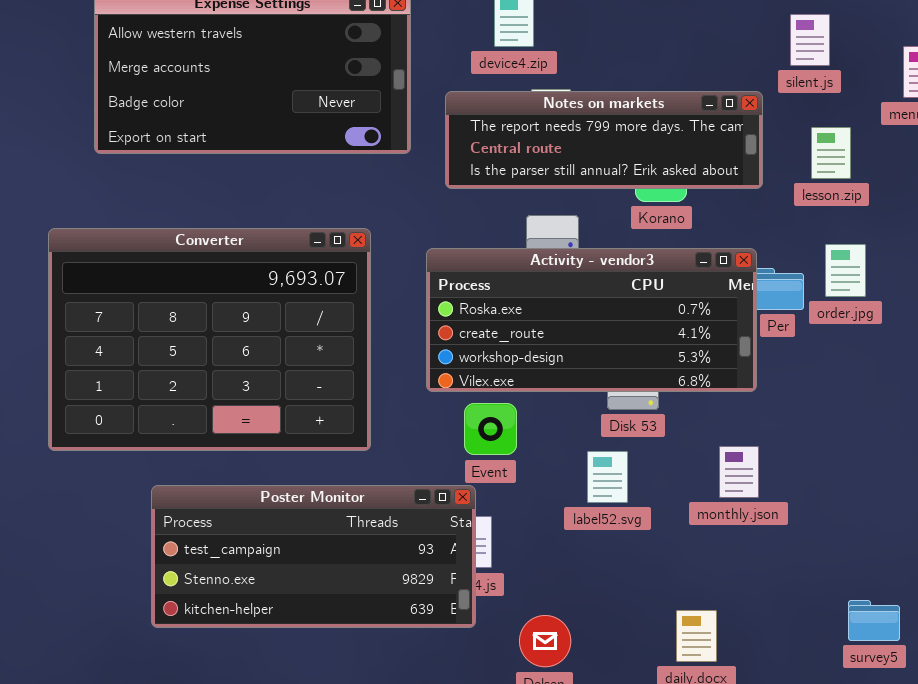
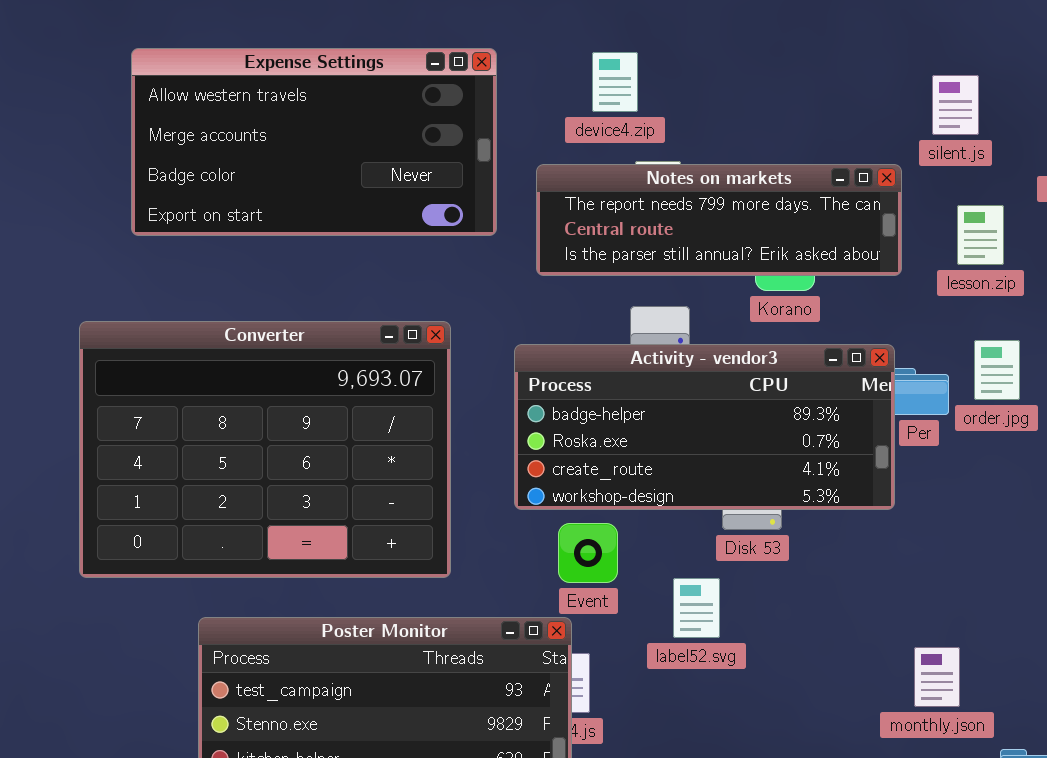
Activity - vendor3: [426,248,757,392] -> [514,344,895,510], scrolled up 1 row
monthly.json: [719,446,759,498] -> [914,647,960,707], moved
label52.svg: [587,451,628,503] -> [673,578,720,638], moved

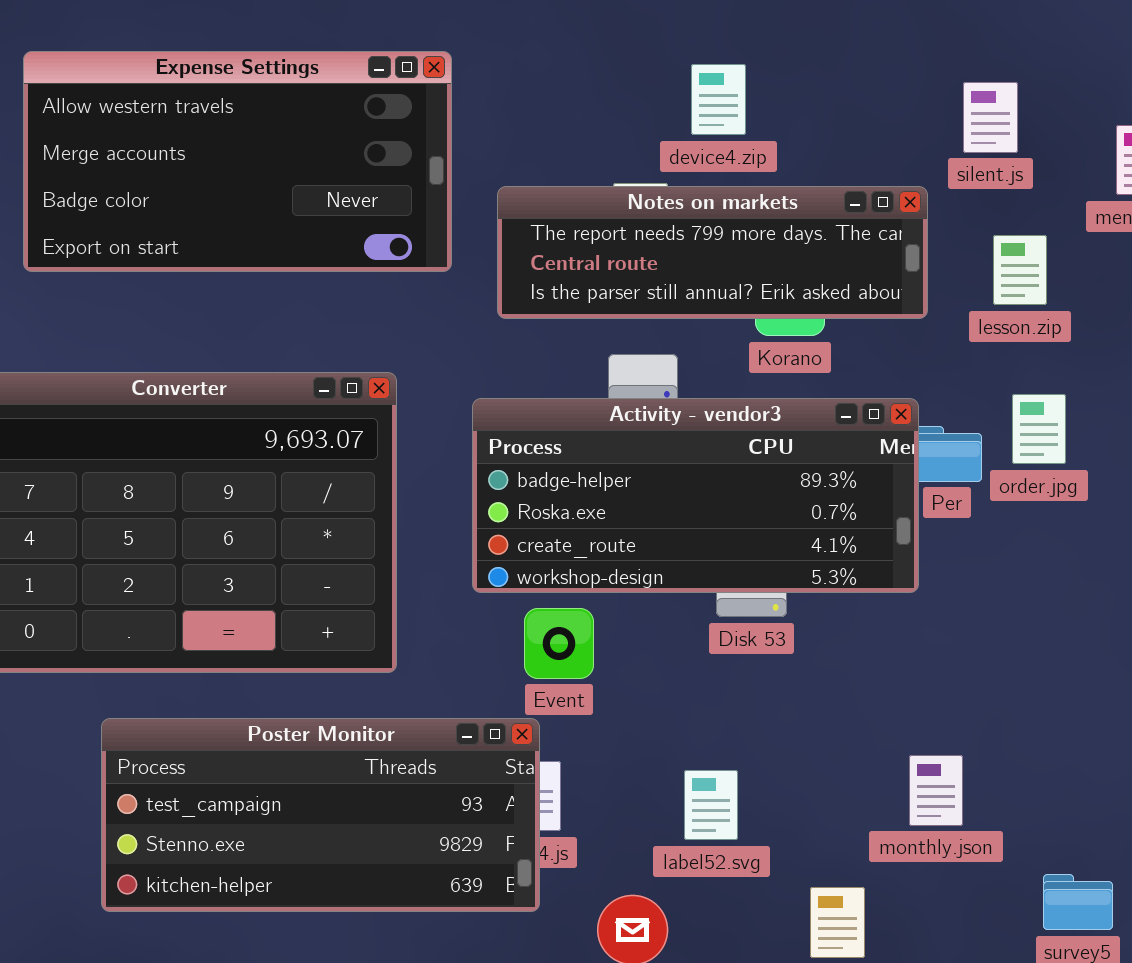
device4.zip: [592,52,638,112] -> [691,64,746,135], moved
label52.svg: [673,578,720,638] -> [684,770,738,840], moved
monthly.json: [914,647,960,707] -> [909,755,963,826], moved

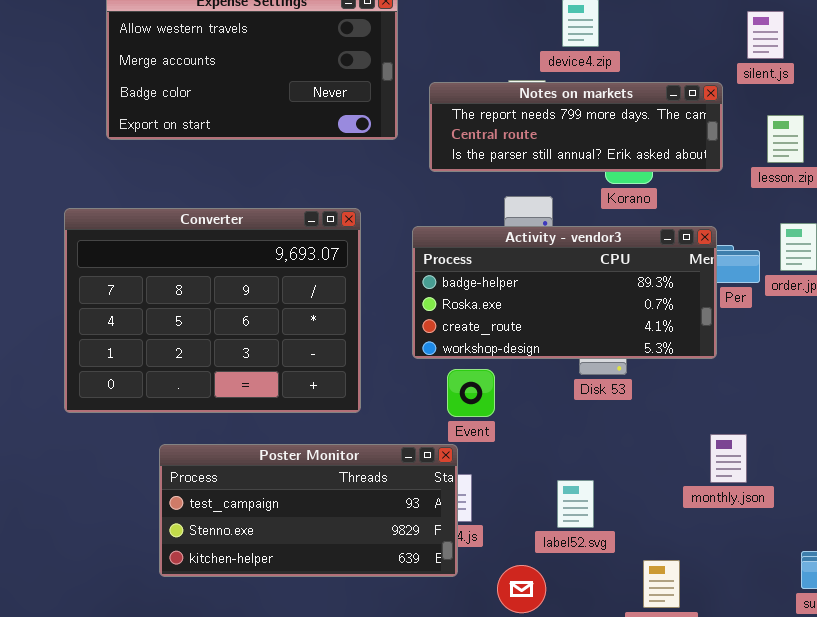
monthly.json: [909,755,963,826] -> [710,434,747,483], moved

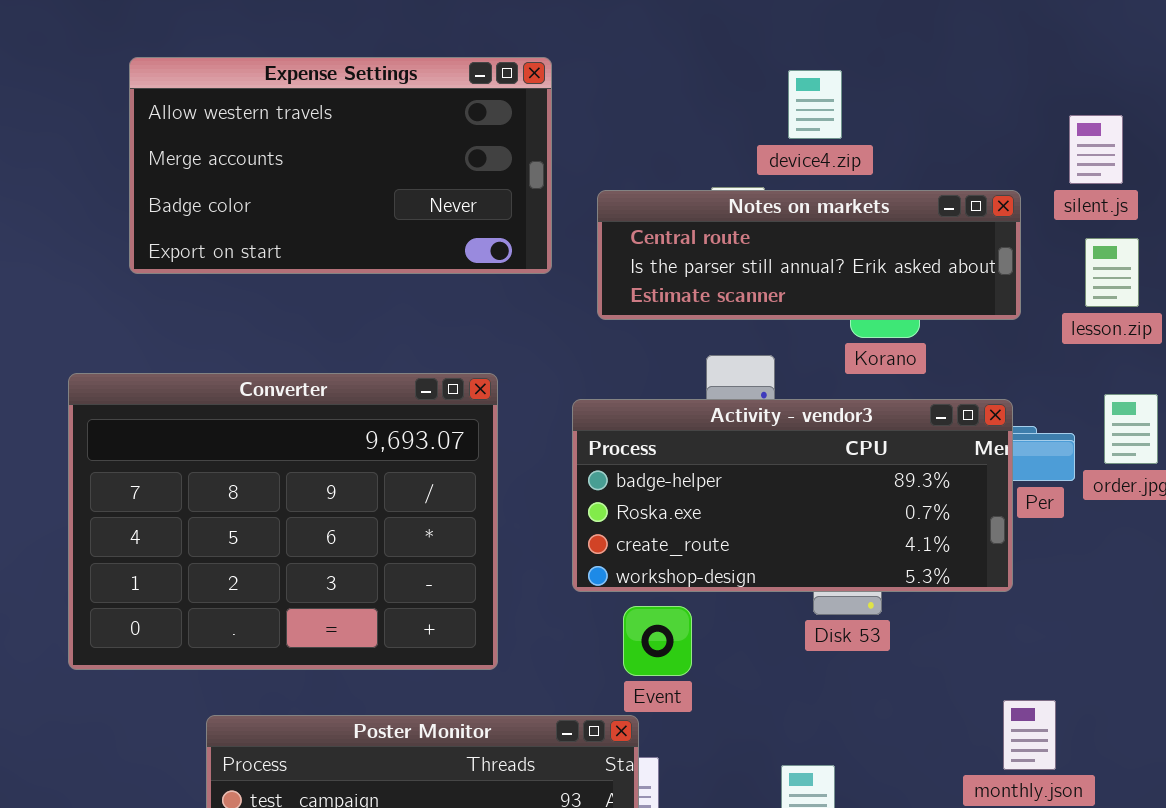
silent.js: [747,11,784,59] -> [1069,115,1123,184], moved
Notes on markets: [429,82,723,172] -> [597,190,1021,320], scrolled down 1 row

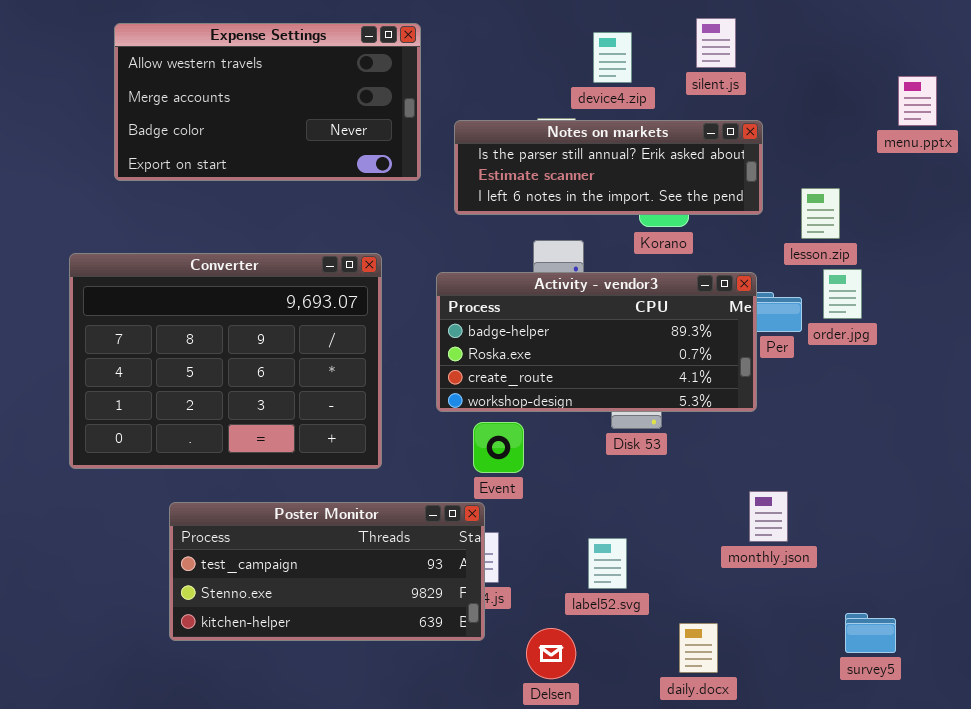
silent.js: [1069,115,1123,184] -> [696,18,736,68], moved
Notes on markets: [597,190,1021,320] -> [454,120,763,215], scrolled down 1 row
lesson.zip: [1085,238,1139,307] -> [801,188,840,239], moved

